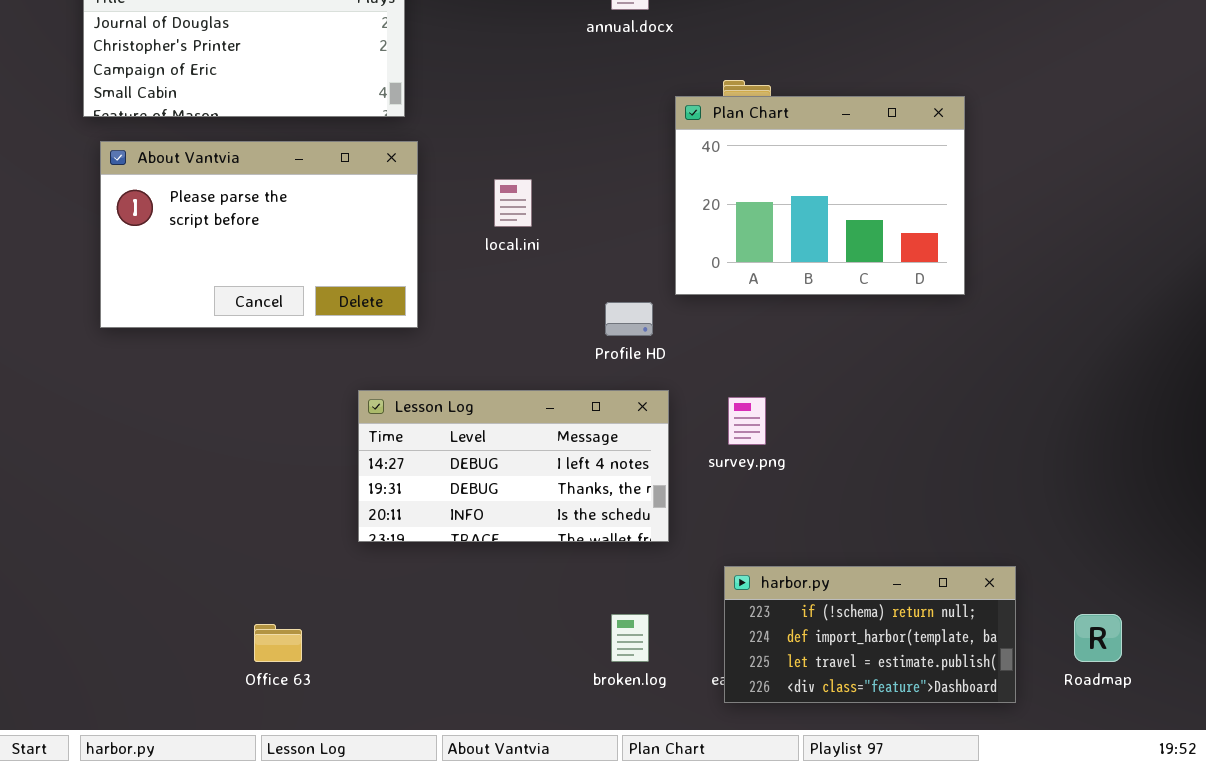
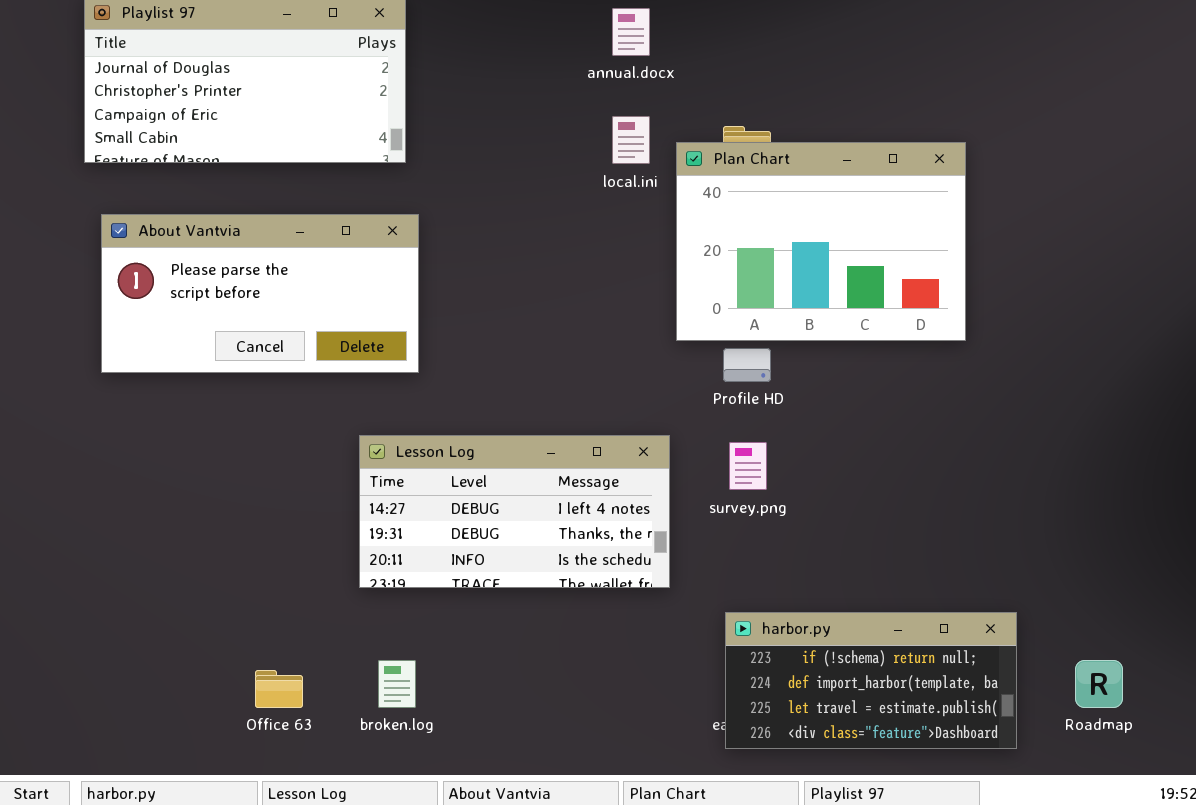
About Vantvia: [100,141,418,328] -> [101,214,419,373], resized
local.ini: [494,179,532,227] -> [612,116,650,164], moved
Profile HD: [605,302,653,336] -> [723,348,771,382], moved
broken.log: [611,614,649,662] -> [378,660,416,708], moved

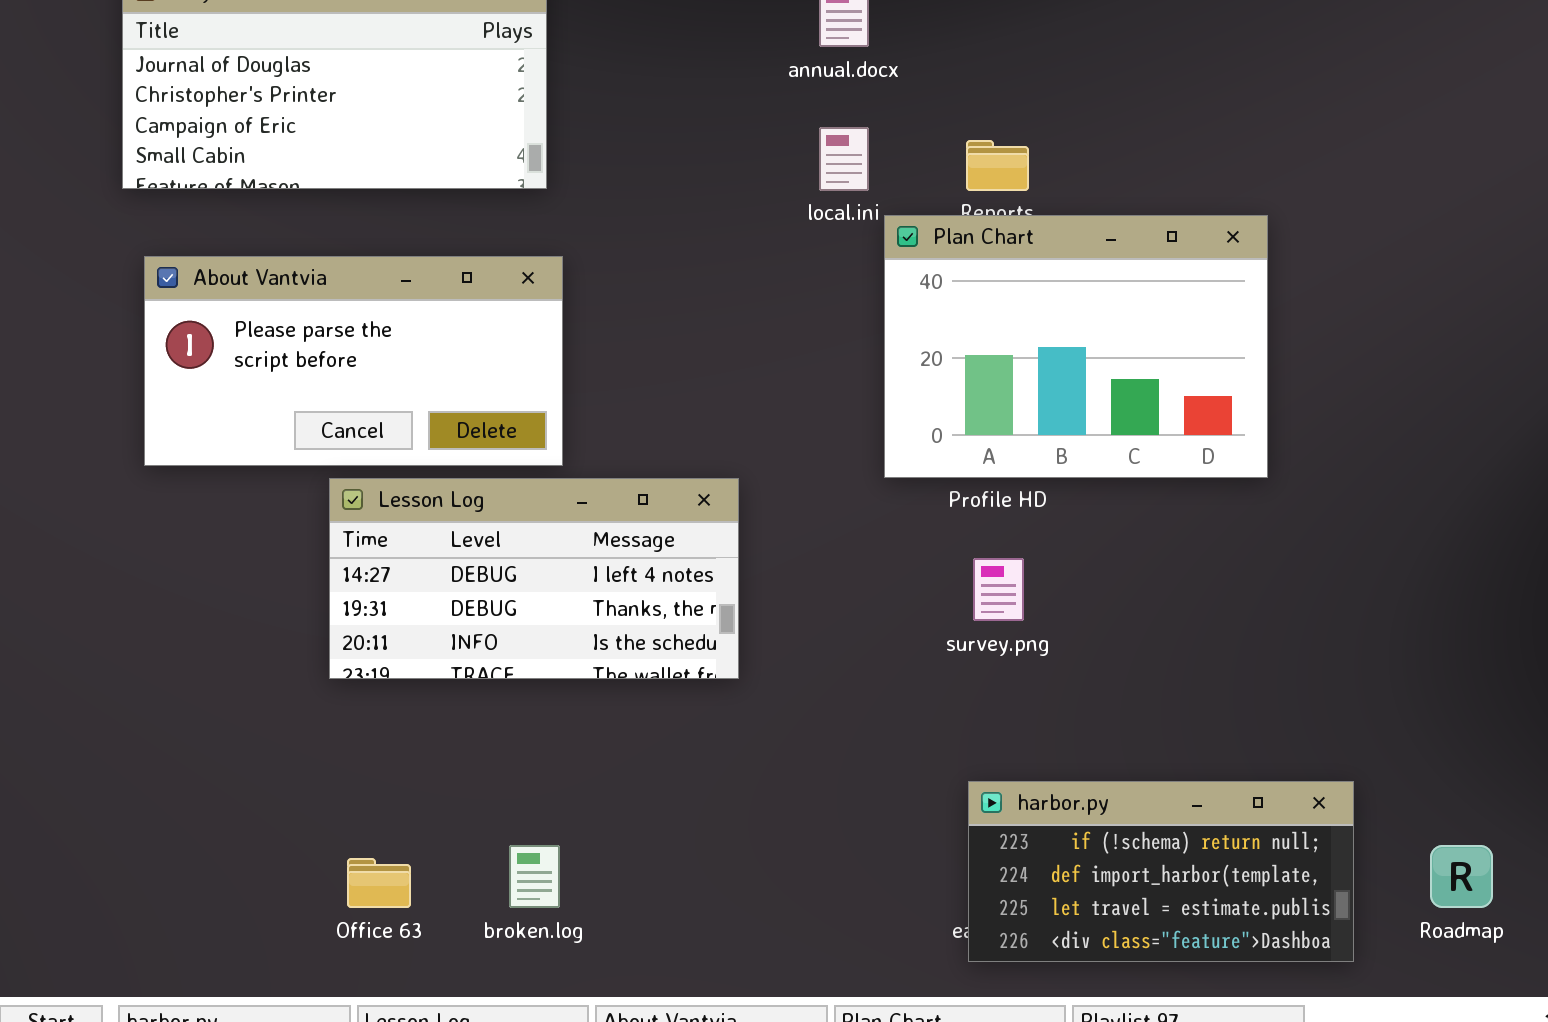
Plan Chart: [676,142,966,341] -> [884,215,1268,478], moved
Lesson Log: [359,435,670,588] -> [329,478,739,679], moved

